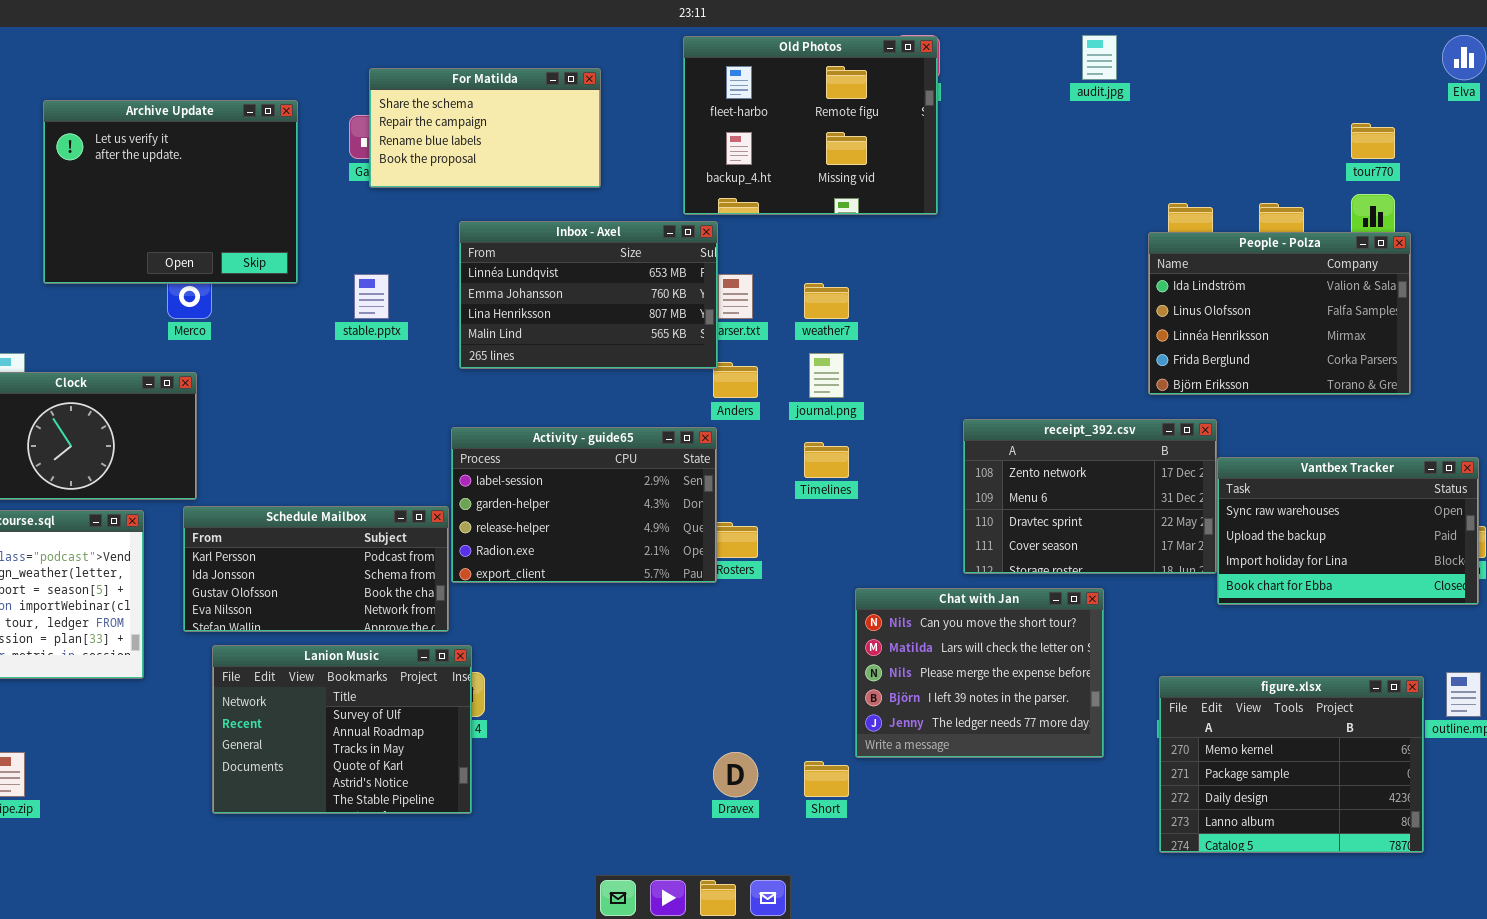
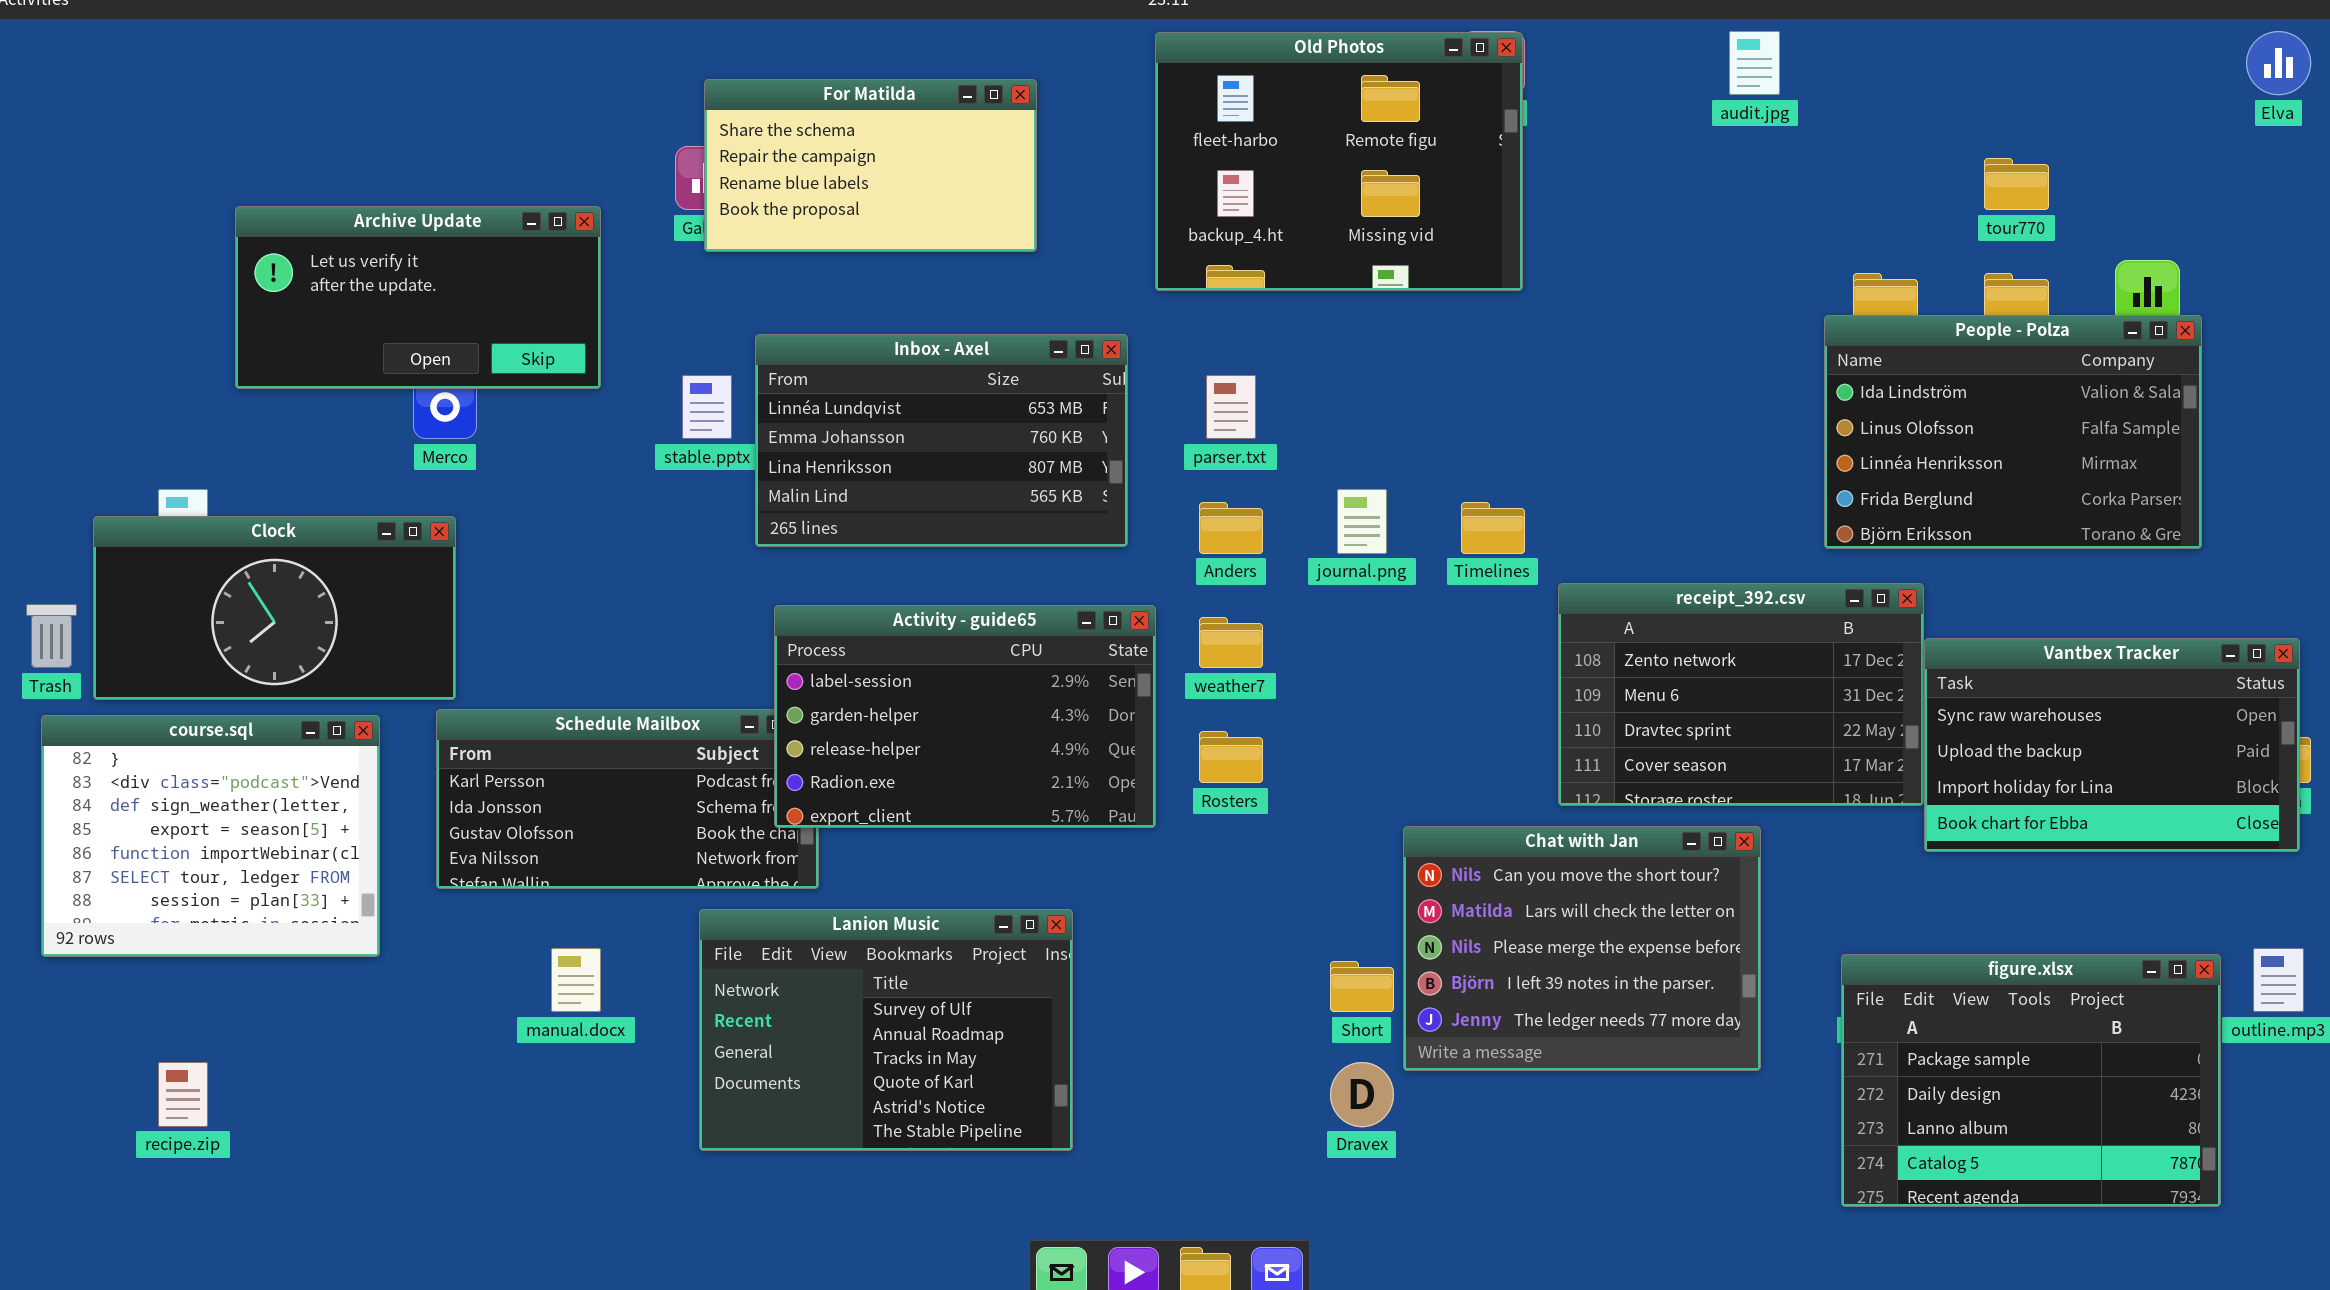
Archive Update: [43,100,298,284] -> [235,206,601,389], resized
tour770: [1351,123,1395,159] -> [1984,158,2049,210], moved
Inbox - Axel: [459,221,718,369] -> [755,334,1128,547], moved
weather7: [804,283,849,319] -> [1199,617,1263,668], moved
Activity - guide65: [451,427,717,583] -> [774,605,1156,828], moved
Timelines: [804,442,849,478] -> [1461,502,1525,554], moved
Lanion Music: [212,645,472,814] -> [699,909,1073,1151], moved
figure.xlsx: [1159,676,1424,853] -> [1841,954,2221,1207], scrolled down 1 row
Dravex: [713,752,758,797] -> [1330,1062,1394,1127], moved
Short: [804,761,849,797] -> [1330,961,1394,1012], moved

